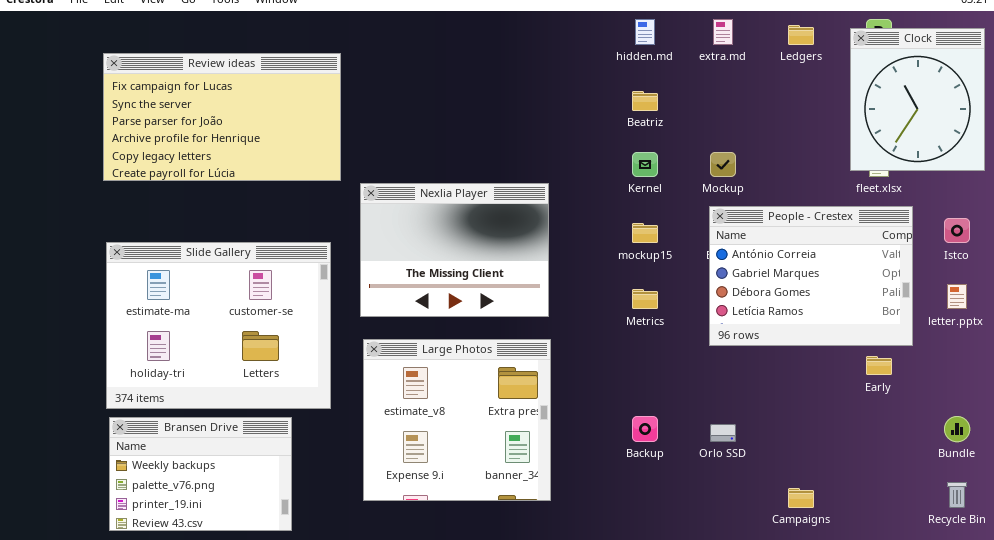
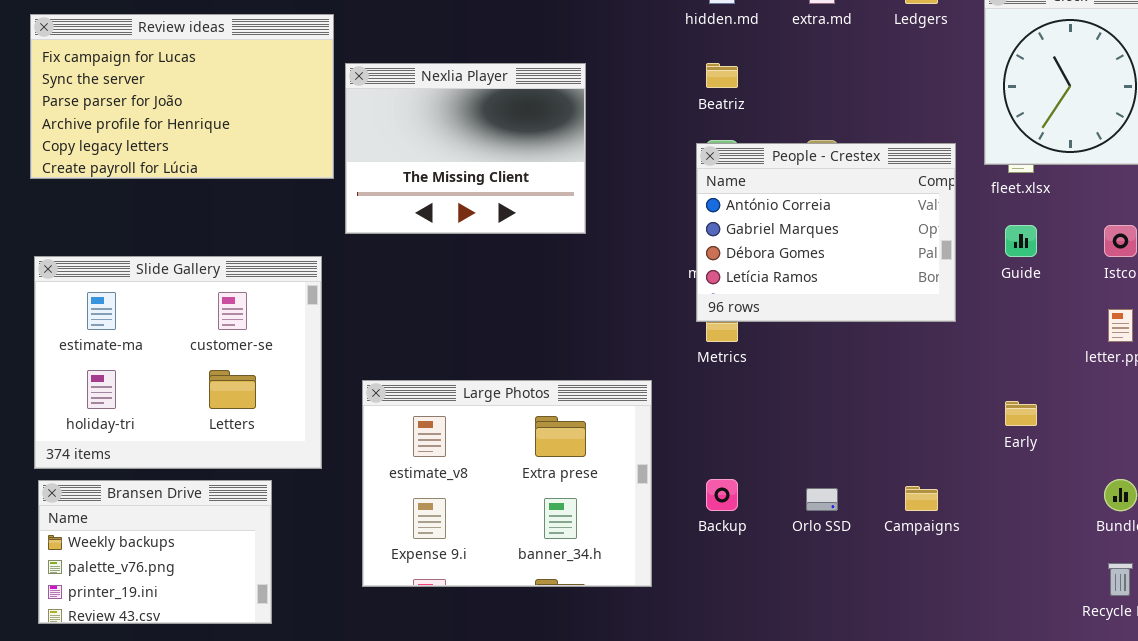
Nexlia Player: [360,183,549,317] -> [345,63,586,234], moved
People - Crestex: [709,206,913,346] -> [696,143,956,322], moved
Large Photos: [363,339,551,501] -> [362,380,652,587], resized
Campaigns: [788,488,814,508] -> [905,486,938,511], moved

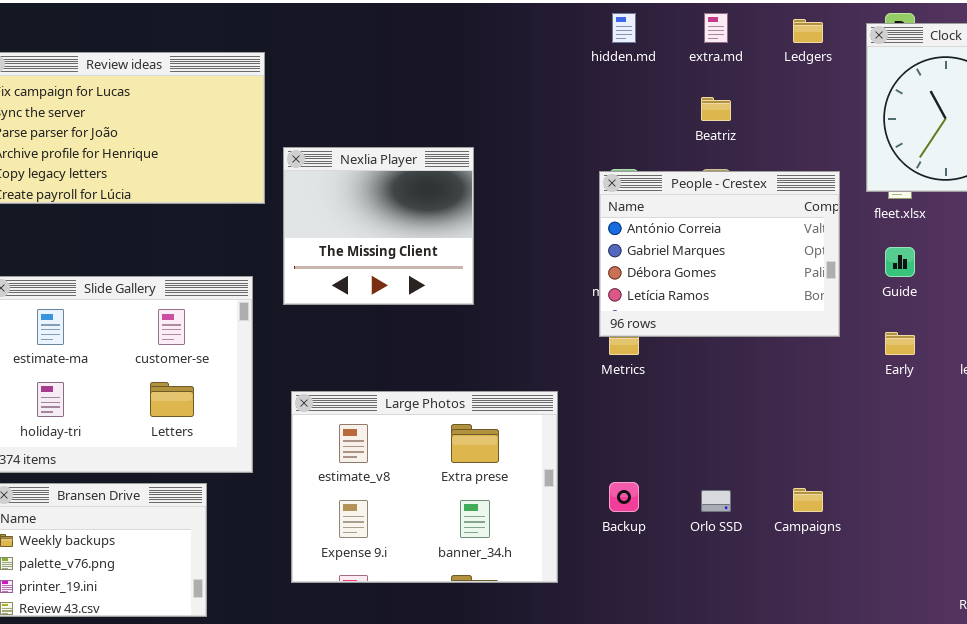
Nexlia Player: [345,63,586,234] -> [283,147,474,305], moved, resized
Beatriz: [706,63,738,88] -> [701,97,731,121], moved
Early: [1005,401,1037,426] -> [885,332,915,355], moved

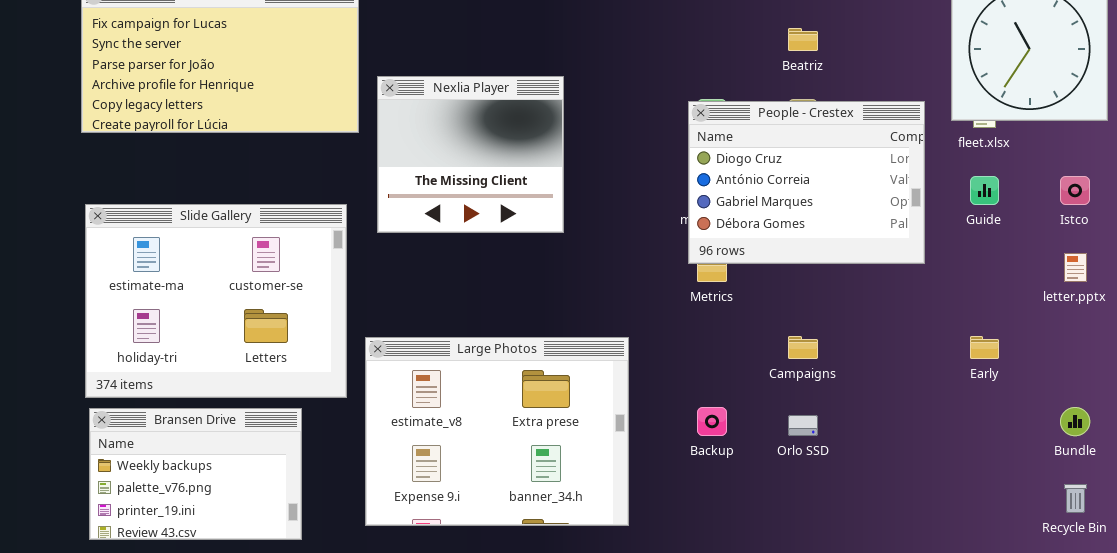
People - Crestex: [599,171,840,337] -> [688,101,925,264], scrolled up 1 row
Early: [885,332,915,355] -> [970,336,999,359], moved
Large Photos: [291,391,558,583] -> [365,337,629,526], moved
Campaigns: [793,488,823,512] -> [788,336,818,359], moved

